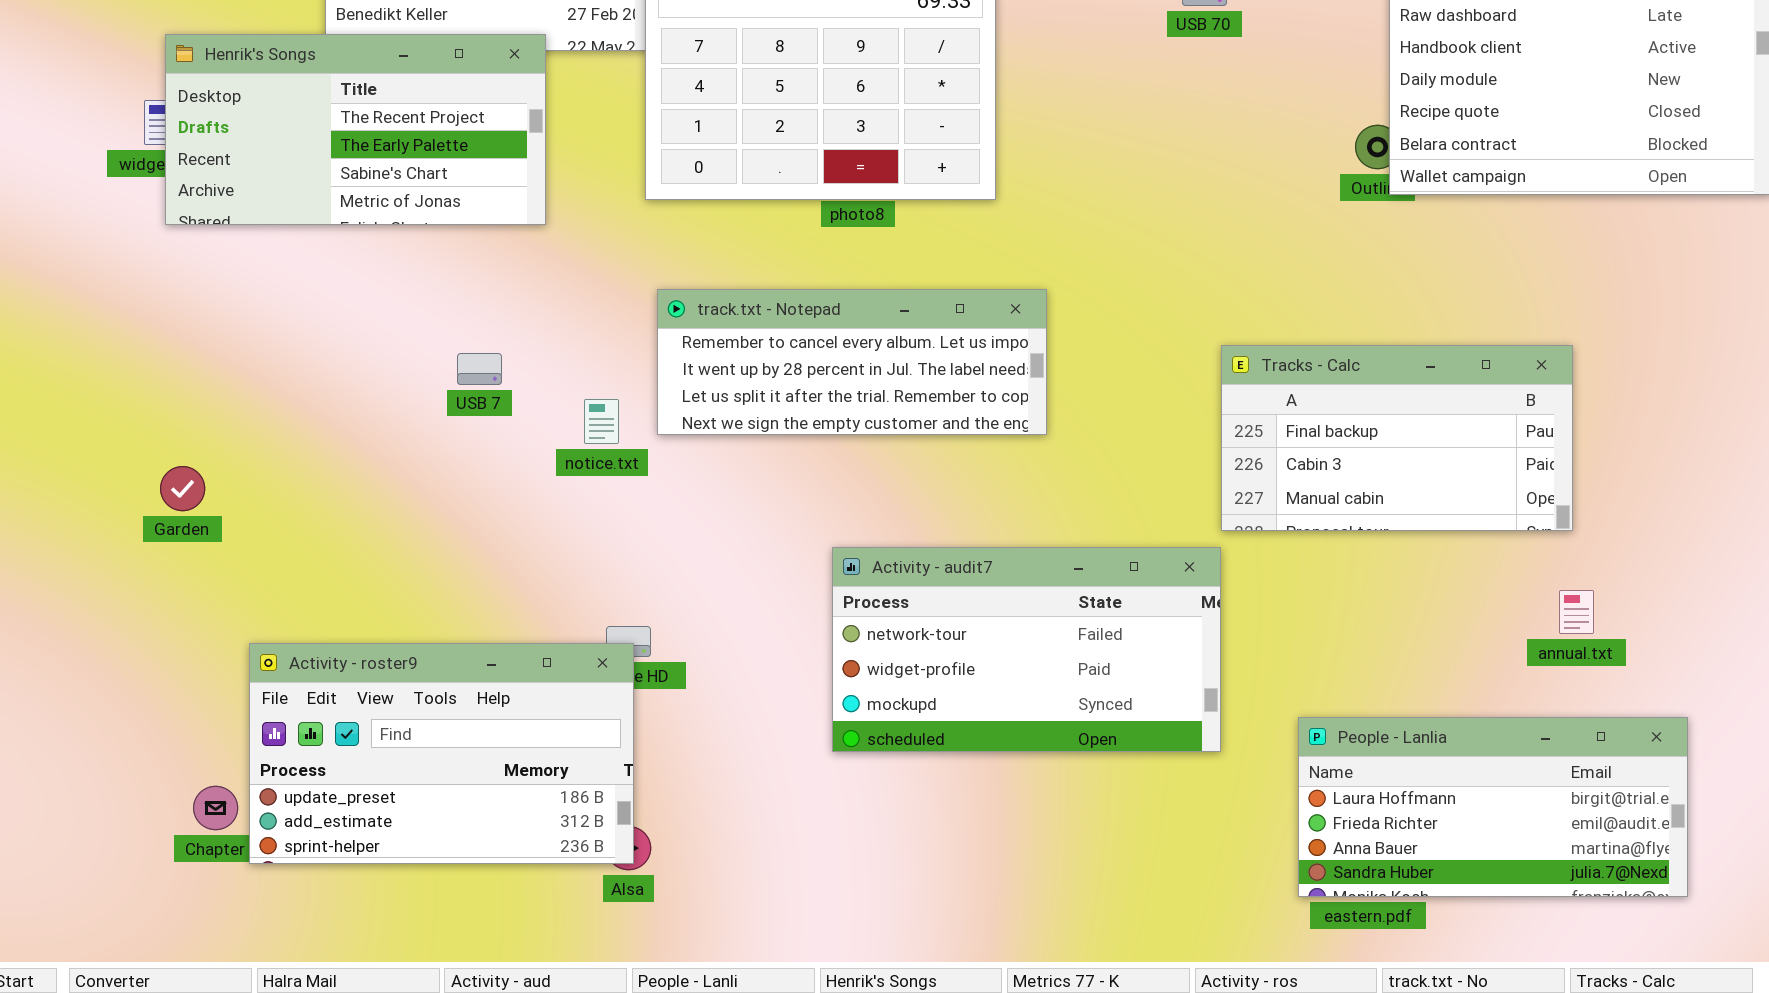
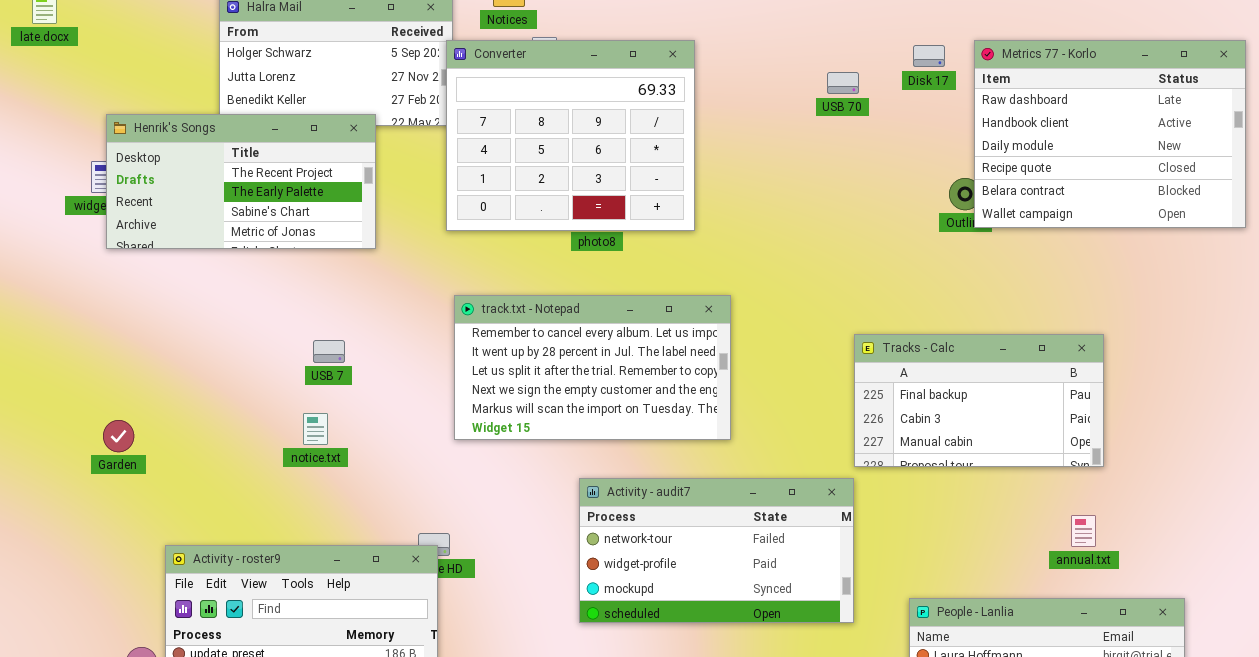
track.txt - Notepad: [657,289,1047,435] -> [454,295,731,440], resized
notice.txt: [584,399,619,444] -> [303,413,328,445], moved
annual.txt: [1559,590,1594,634] -> [1071,515,1096,547], moved

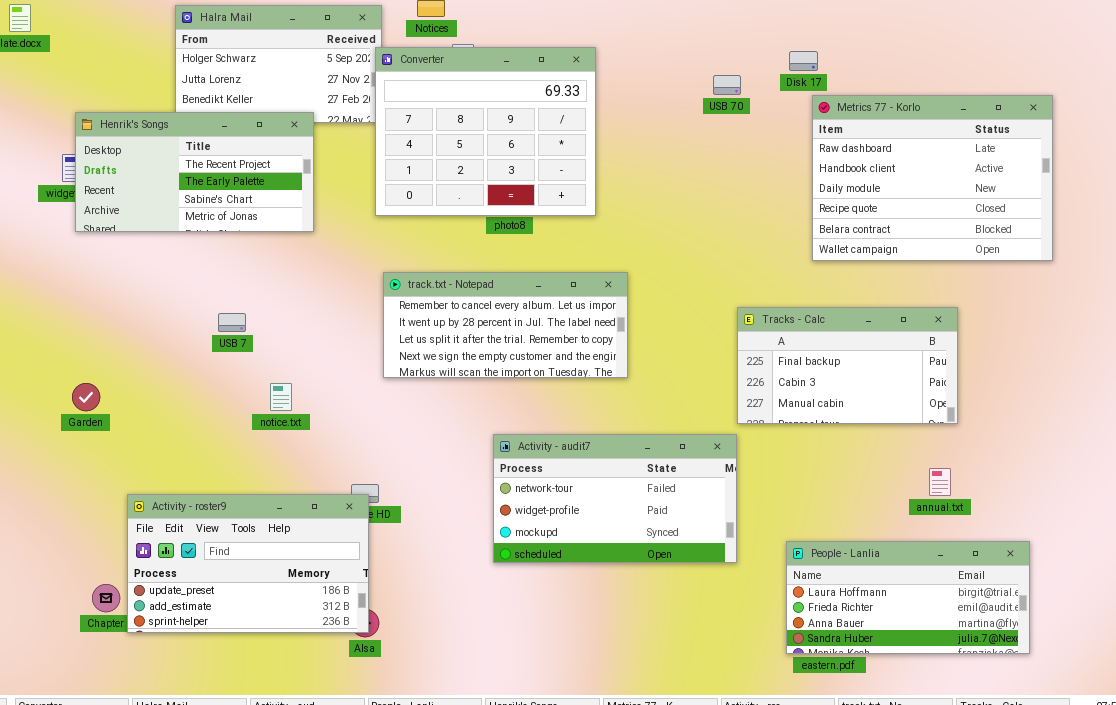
Metrics 77 - Korlo: [974,40,1246,228] -> [812,95,1053,261], moved
track.txt - Notepad: [454,295,731,440] -> [383,272,628,378], resized
USB 7: [313,340,345,363] -> [218,313,246,332], moved
notice.txt: [303,413,328,445] -> [270,383,292,411], moved

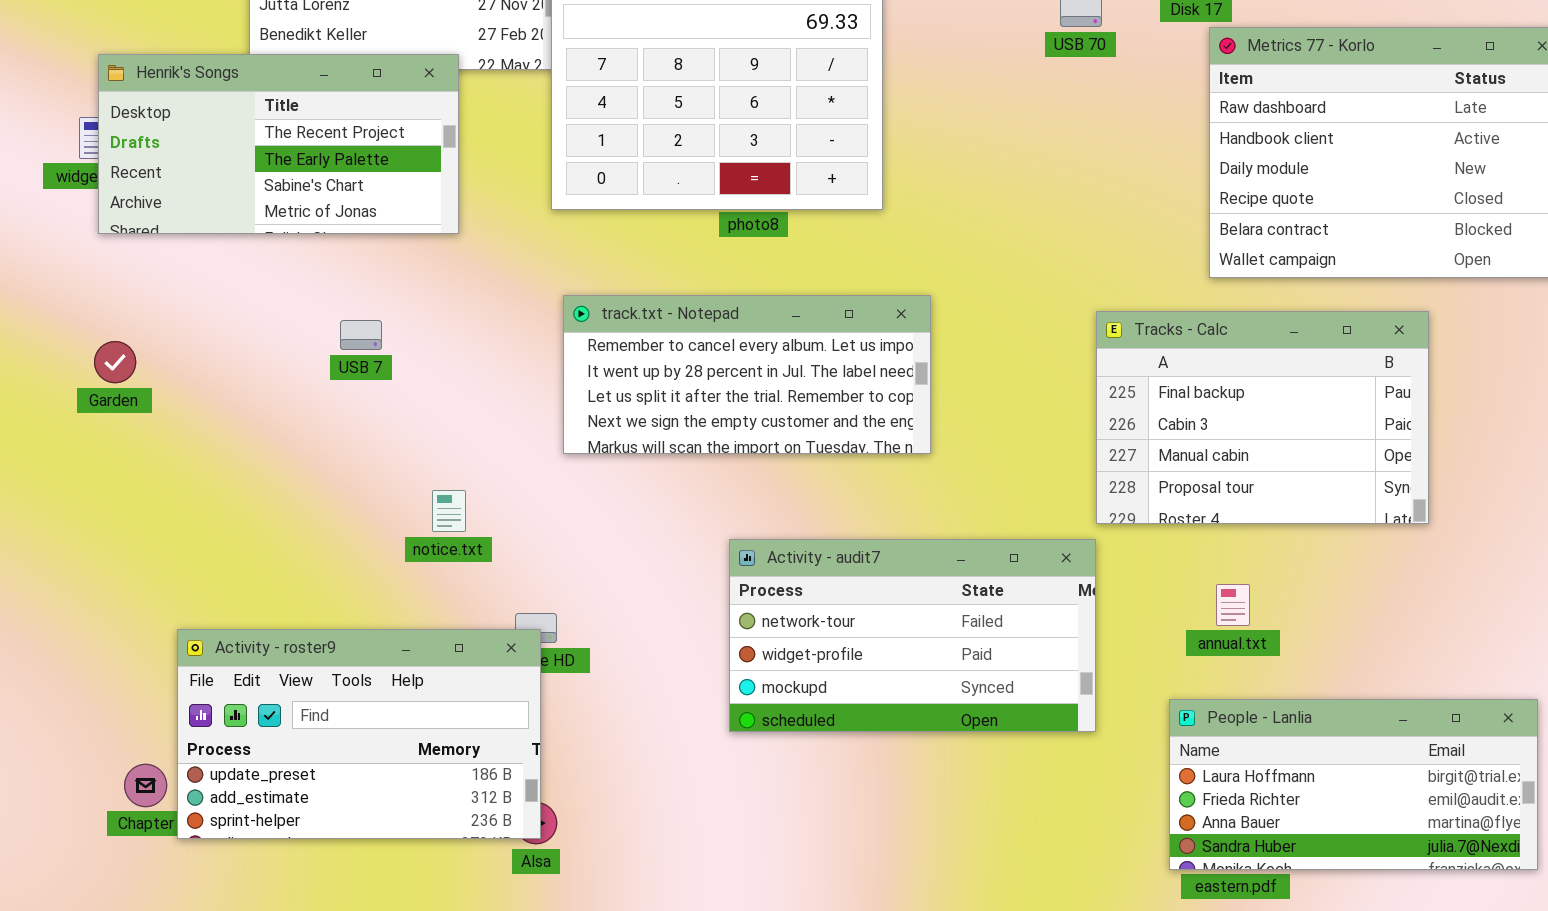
Tracks - Calc: [737,307,958,424] -> [1096,311,1429,524], resized
USB 7: [218,313,246,332] -> [340,320,382,350], moved
notice.txt: [270,383,292,411] -> [432,490,466,532], moved
Garden: [72,383,100,411] -> [94,341,136,383], moved
annual.txt: [929,468,951,496] -> [1216,584,1250,626], moved

